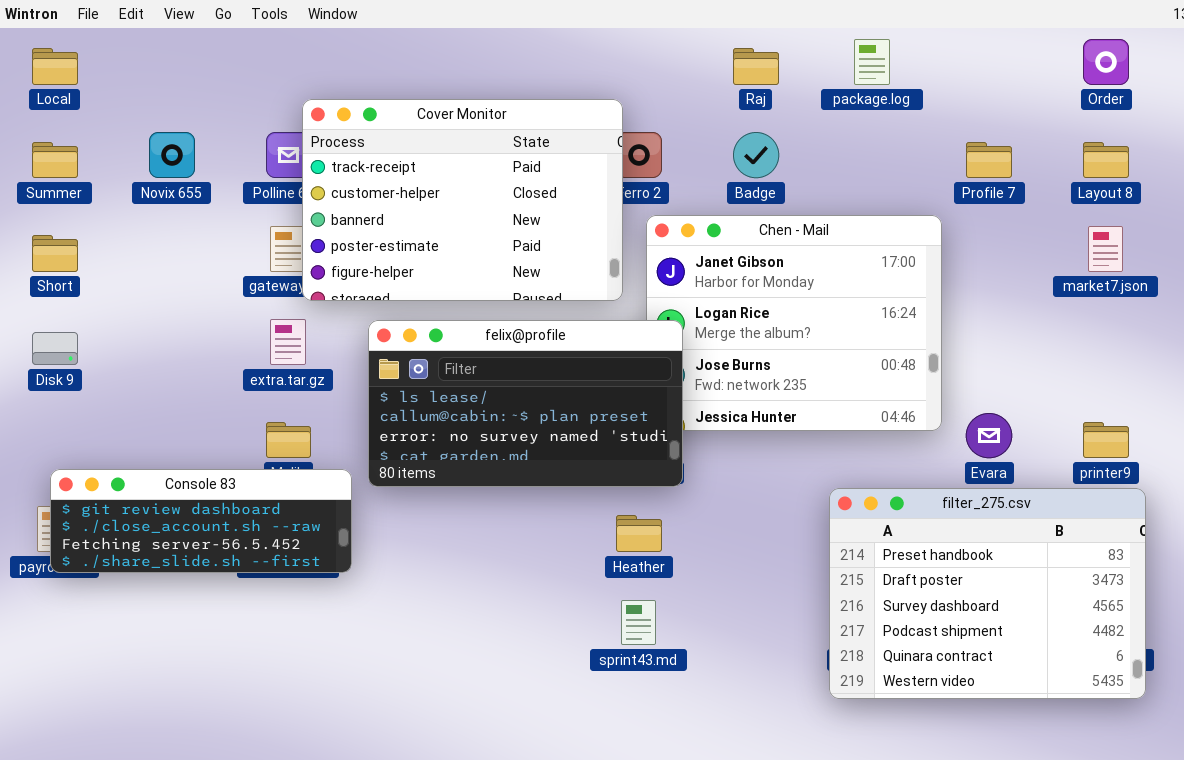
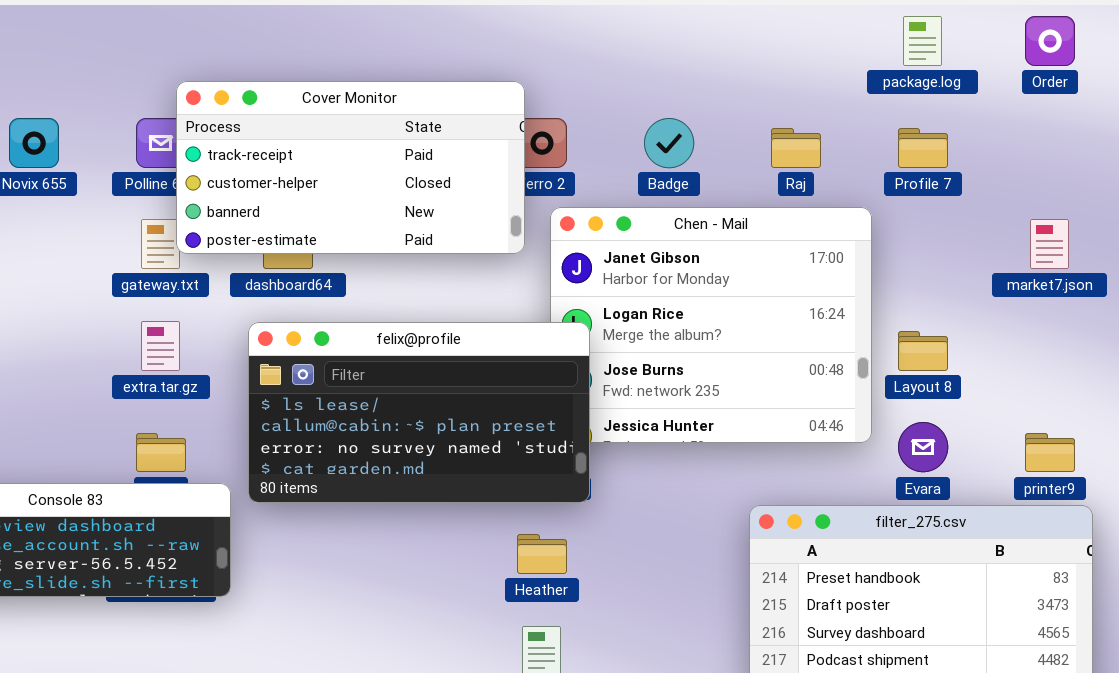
package.log: [854,39,890,85] -> [903,16,942,66], moved
Raj: [733,48,779,85] -> [771,128,821,168], moved
Cover Monitor: [302,99,623,301] -> [176,81,525,254], resized
Layout 8: [1083,142,1129,178] -> [898,331,948,371], moved

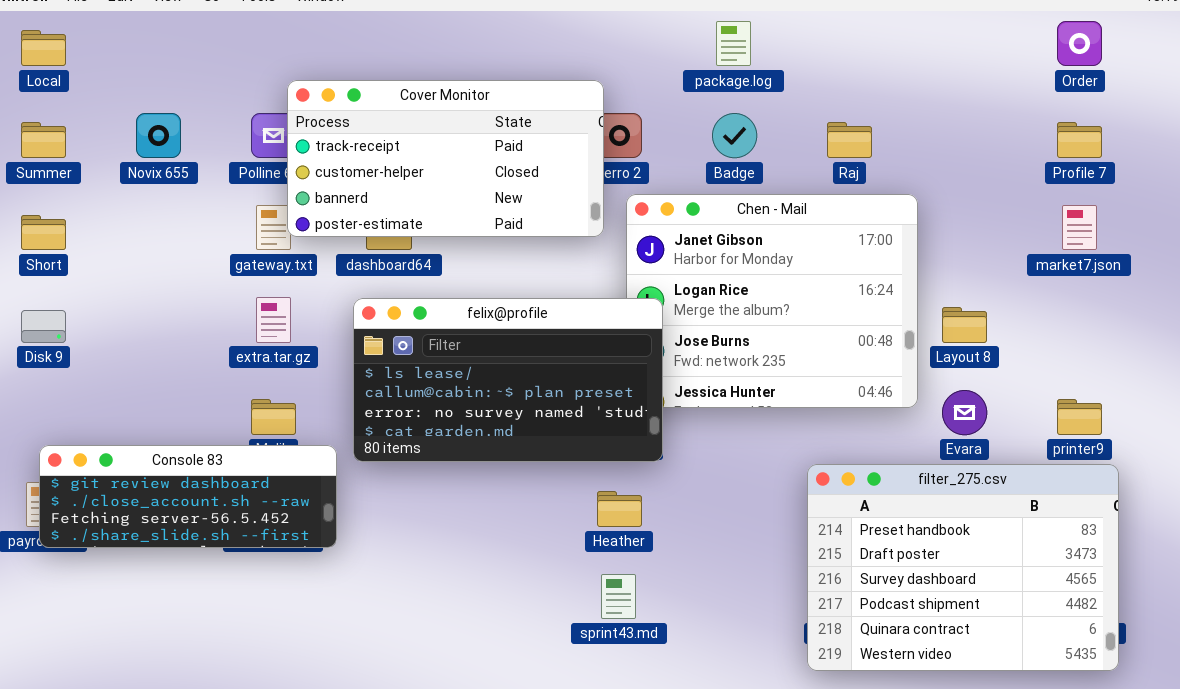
package.log: [903,16,942,66] -> [716,21,751,66], moved
Profile 7: [898,128,948,168] -> [1057,122,1102,158], moved

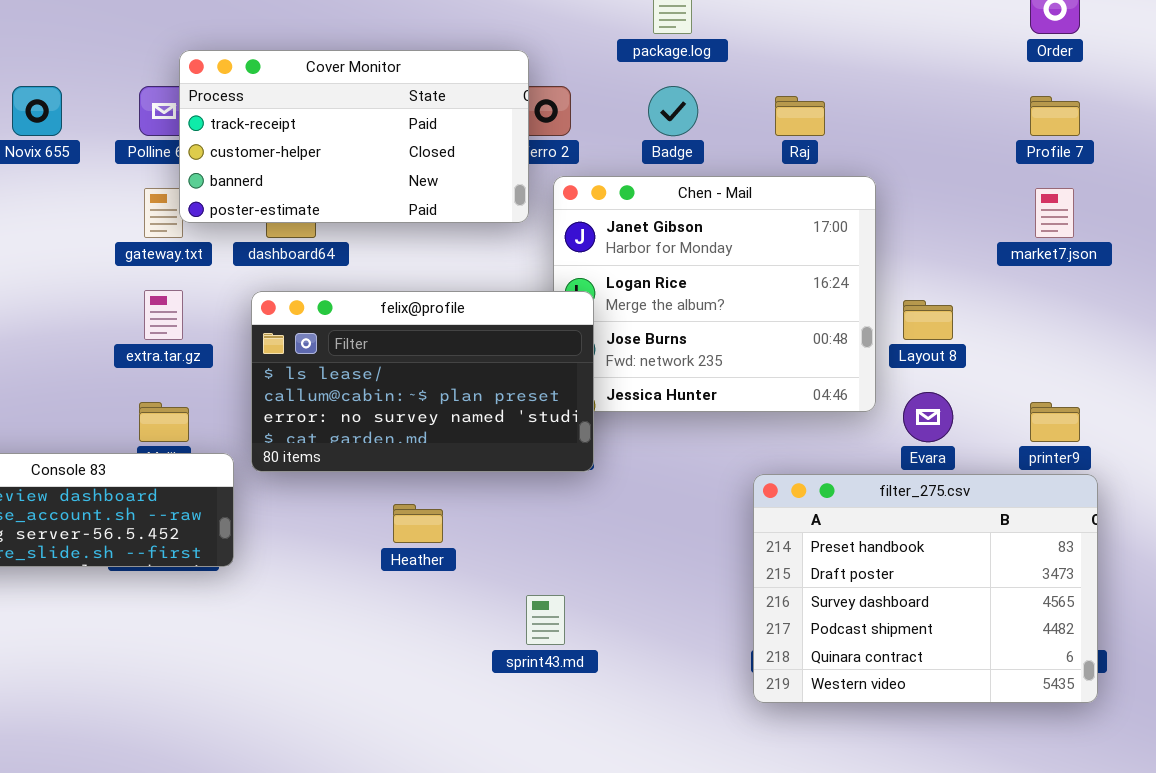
Heather: [597,491,642,527] -> [393,504,443,543], moved

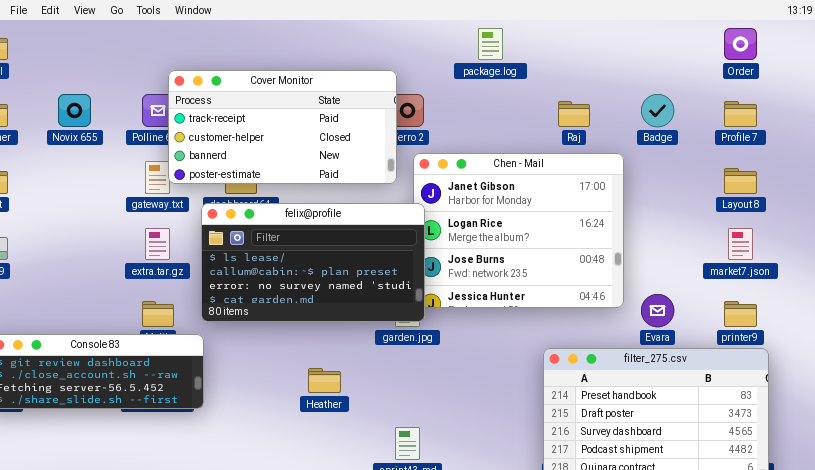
Badge: [648,86,698,136] -> [641,94,674,127], moved
market7.json: [1035,188,1074,238] -> [728,228,753,260], moved
felix@profile: [251,291,594,472] -> [201,203,425,322], moved
Layout 8: [903,300,953,340] -> [724,168,757,194], moved

